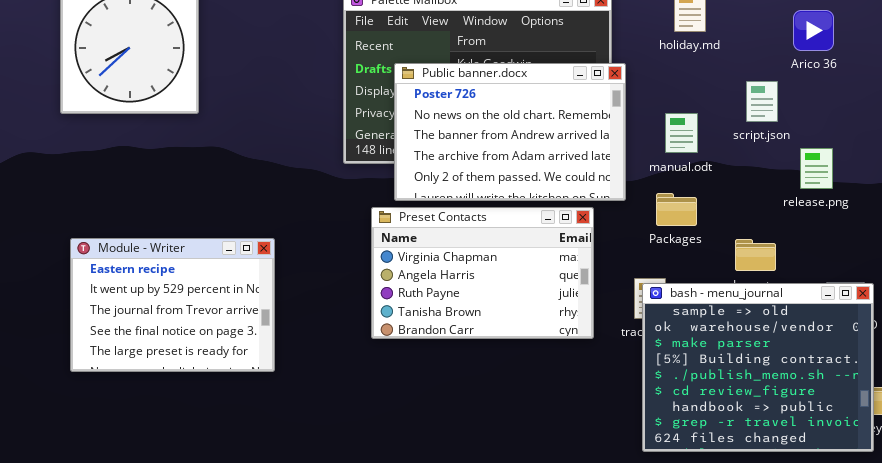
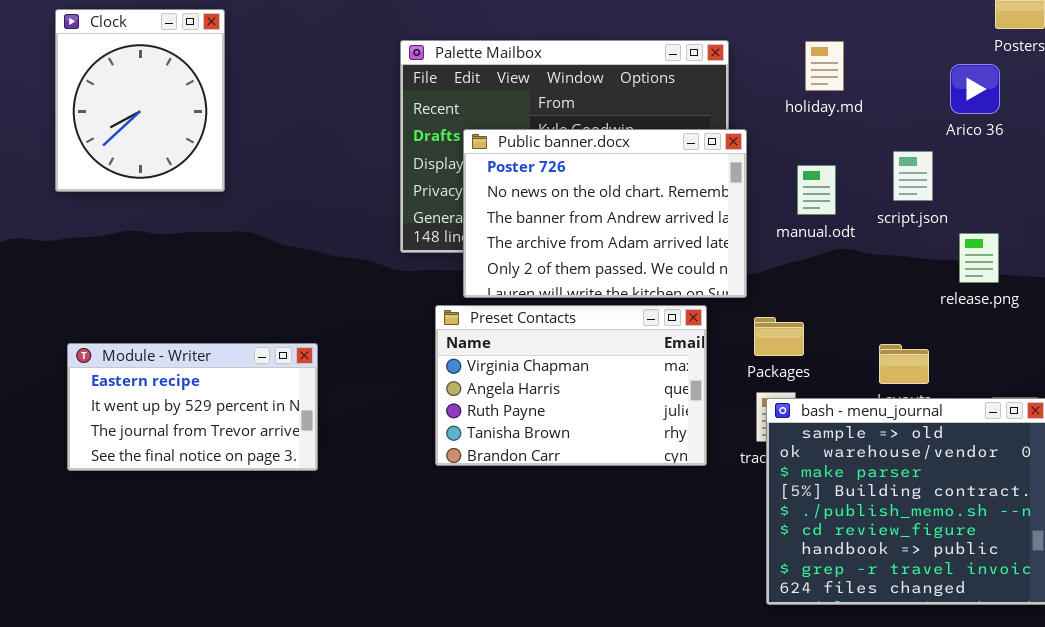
manual.odt: [665,113,698,153] -> [797,165,836,215], moved
Packages: [656,193,697,226] -> [754,317,804,356], moved
Module - Writer: [70,238,275,372] -> [67,343,318,471], resized

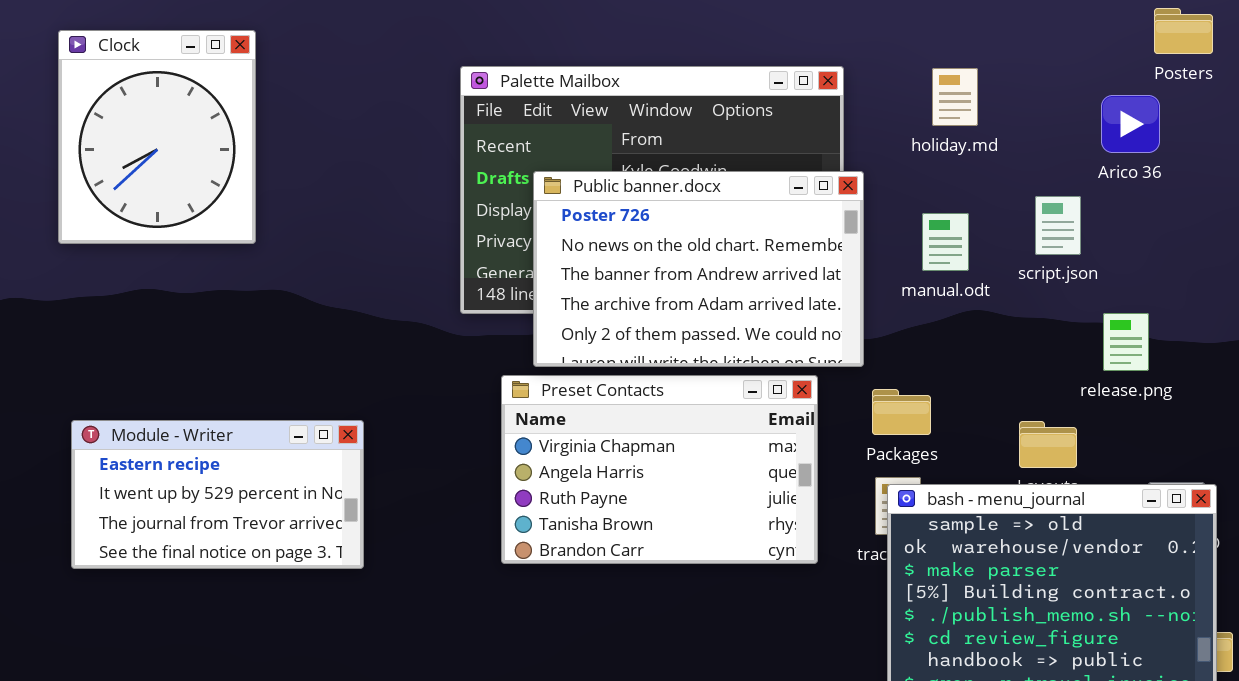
release.png: [959,233,999,283] -> [1103,313,1149,371], moved

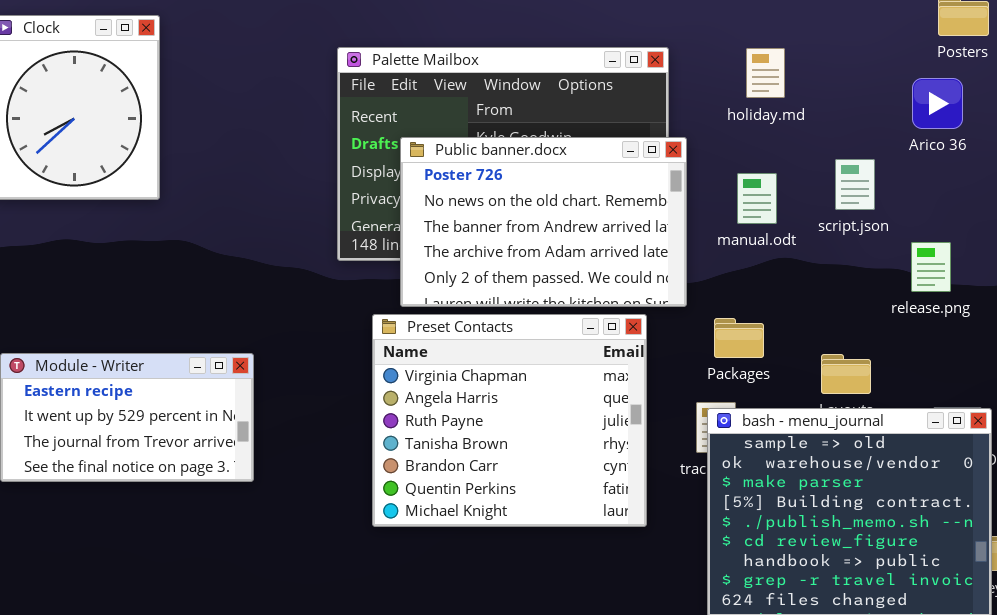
Arico 36: [1101,95,1160,153] -> [912,78,963,129], moved
release.png: [1103,313,1149,371] -> [911,242,951,292], moved
Preset Contacts: [501,375,818,564] -> [372,314,647,527], resized
Packages: [872,389,931,435] -> [714,318,764,358], moved

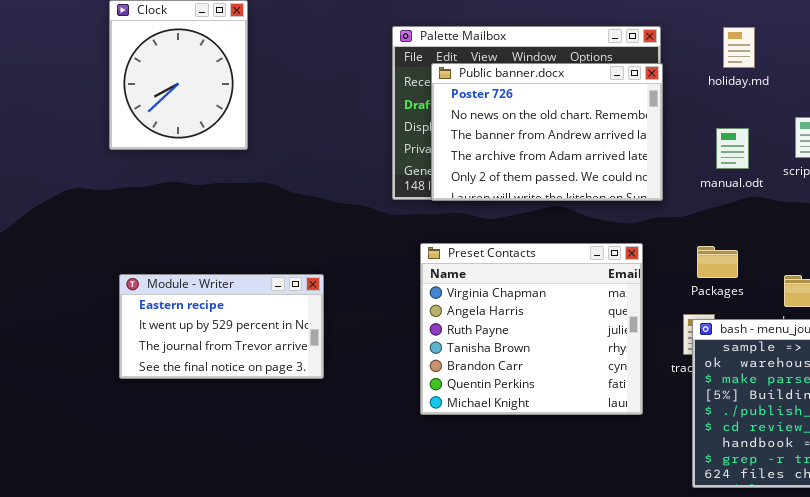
Public banner.docx: [400,137,687,307] -> [431,63,663,201], moved

